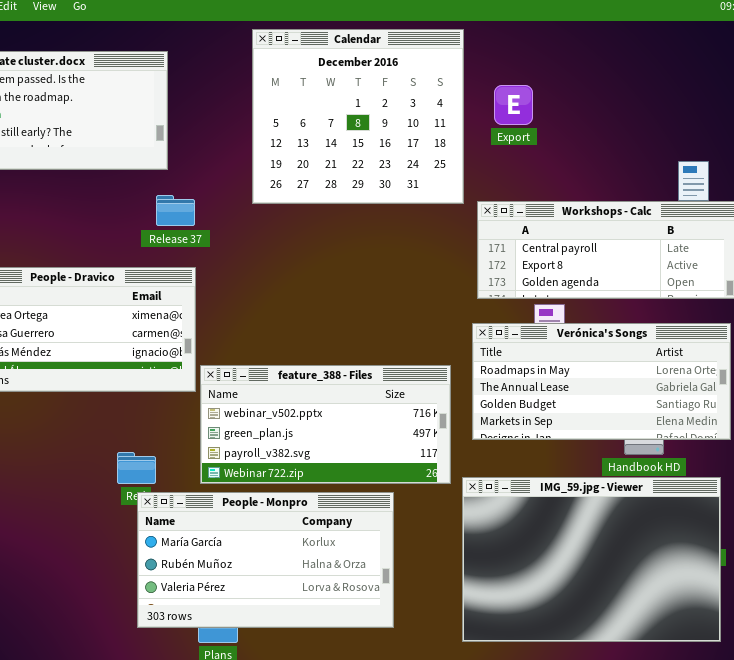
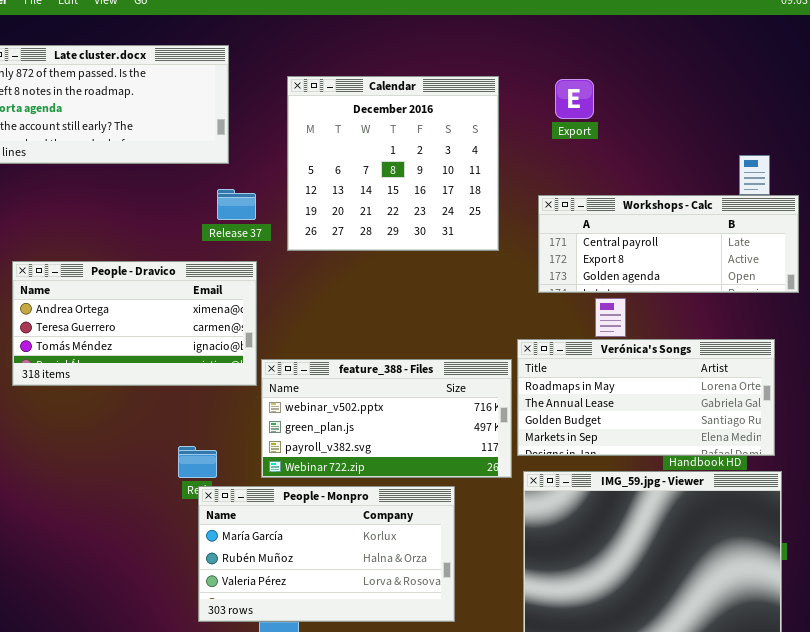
Calendar: [252,29,464,204] -> [287,76,499,251], moved
Verónica's Songs: [472,323,731,440] -> [517,339,775,456], moved

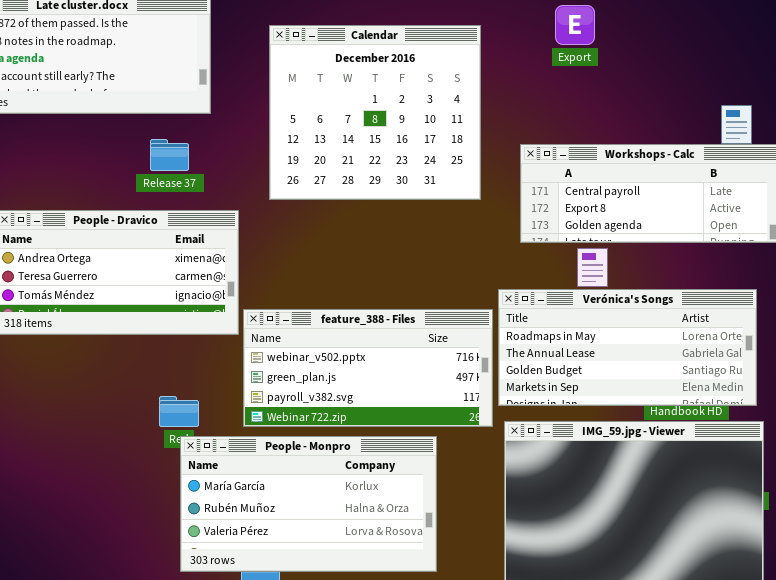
Export: [555,79,594,119] -> [555,5,595,45], moved
Release 37: [217,189,256,220] -> [150,139,189,171], moved

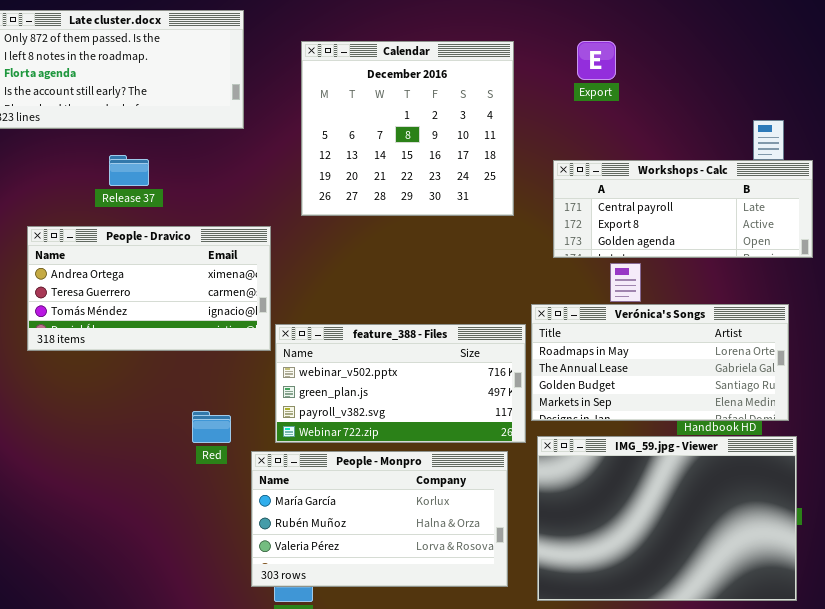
Export: [555,5,595,45] -> [577,41,616,80], moved
Release 37: [150,139,189,171] -> [109,155,149,186], moved
People - Monpro: [180,436,437,572] -> [251,451,508,587], moved

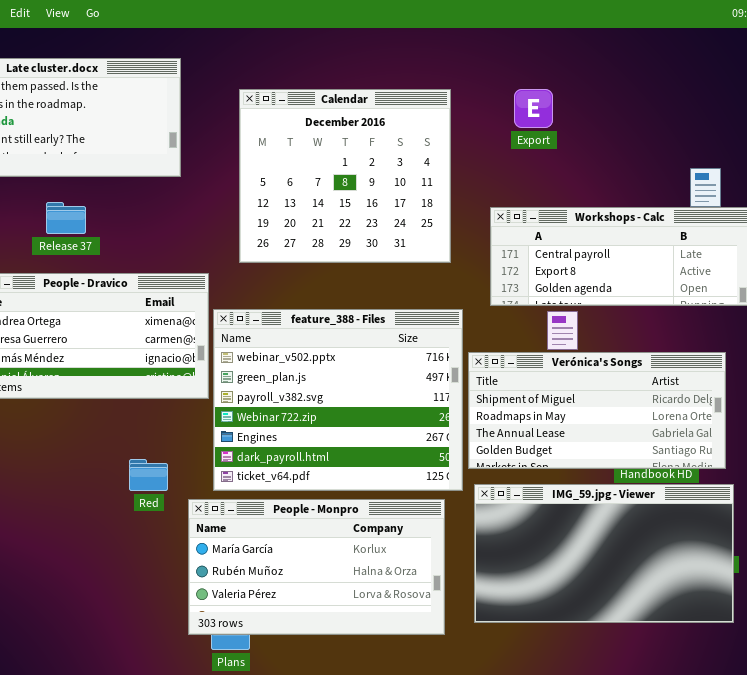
Verónica's Songs: [531,304,789,421] -> [468,352,726,469], scrolled up 1 row
feature_388 - Files: [275,324,526,443] -> [213,309,463,491], resized
IMG_59.jpg - Viewer: [537,436,797,601] -> [474,484,734,623], resized

